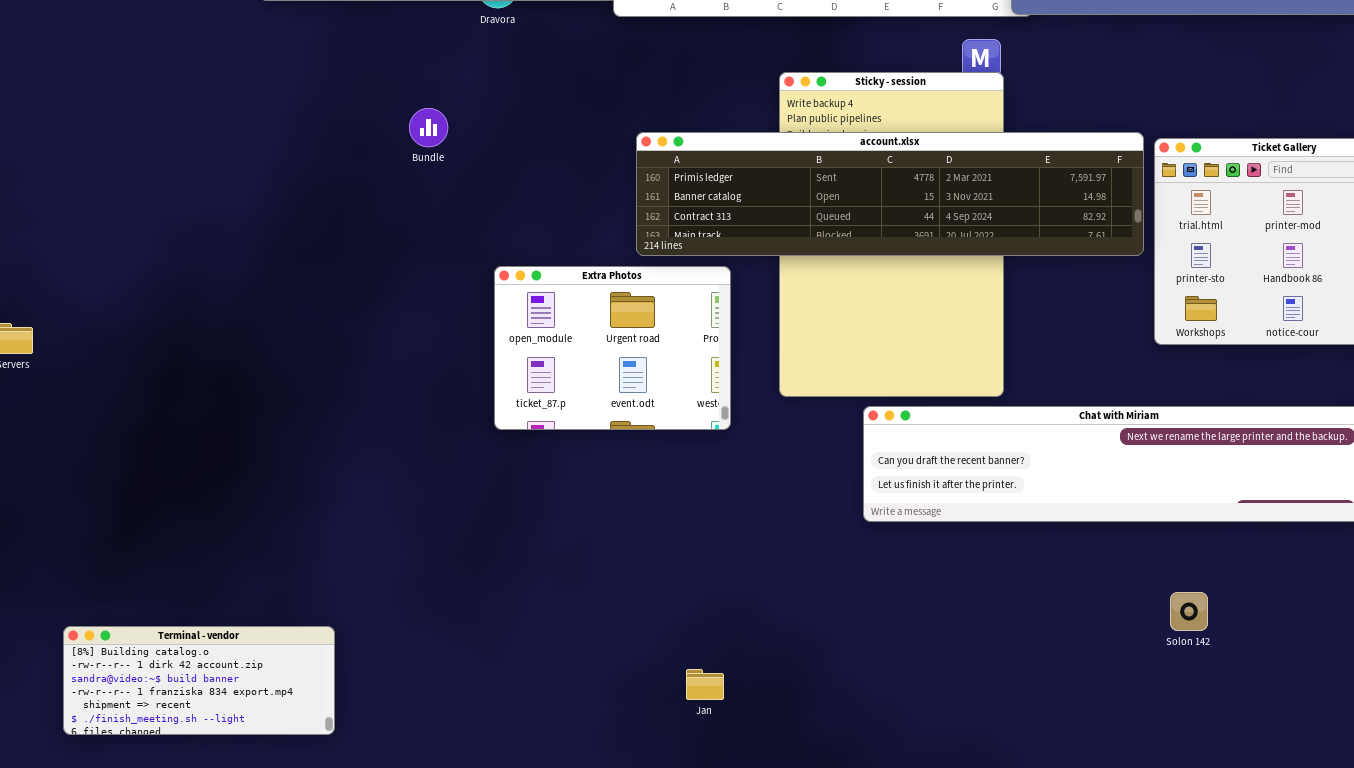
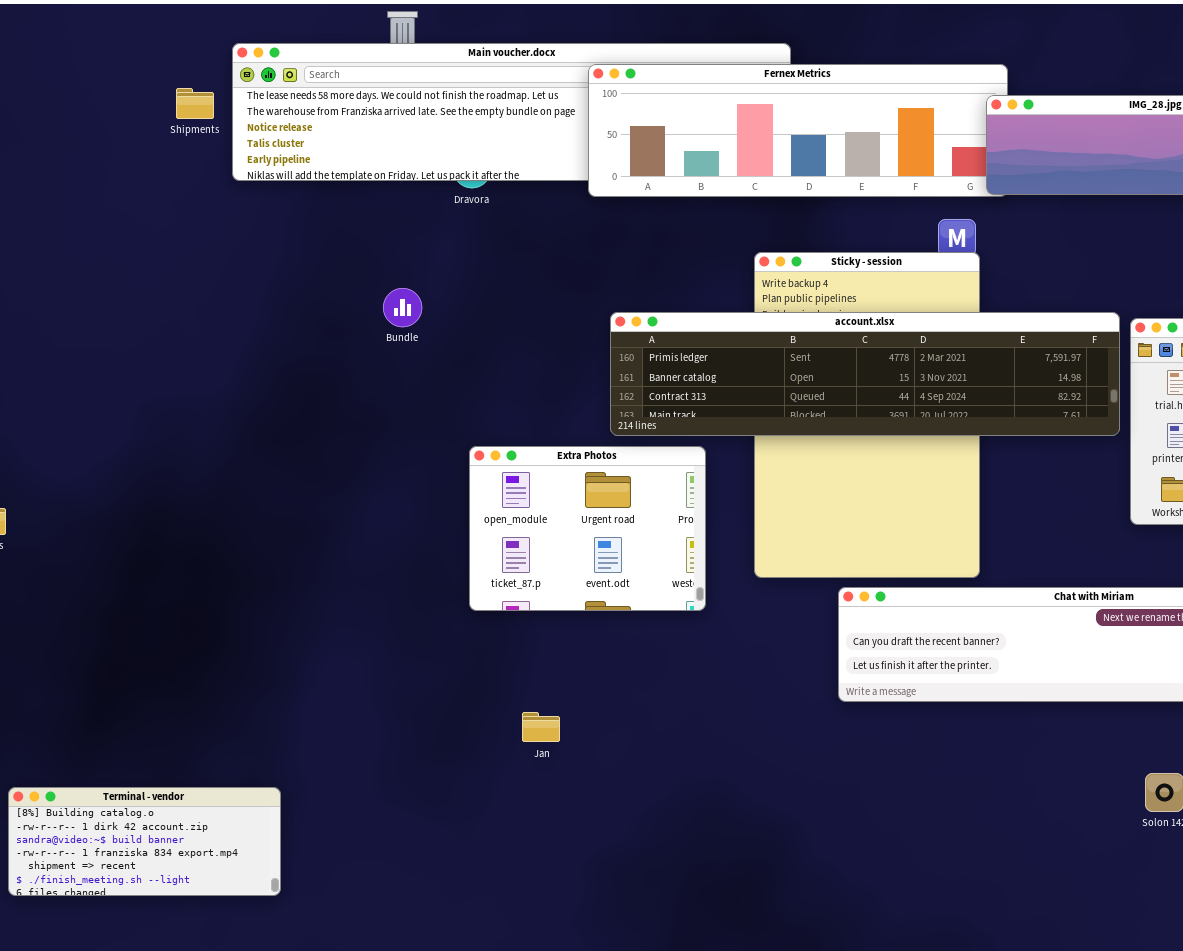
Terminal - vendor: [63,626,335,735] -> [8,787,281,896], moved
Jan: [686,669,724,700] -> [522,712,560,742], moved

